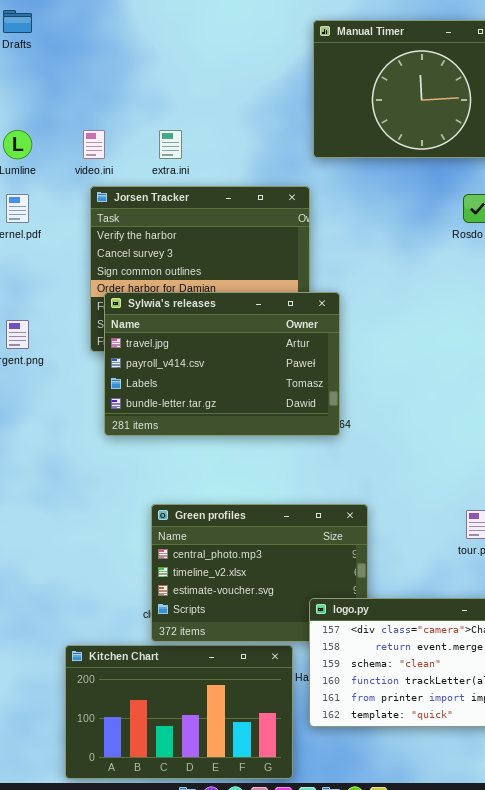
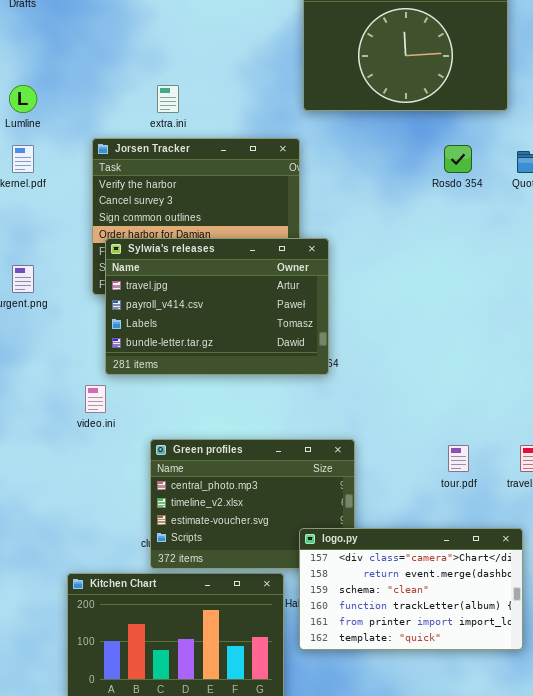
video.ini: [83,130,105,159] -> [85,385,106,413], moved

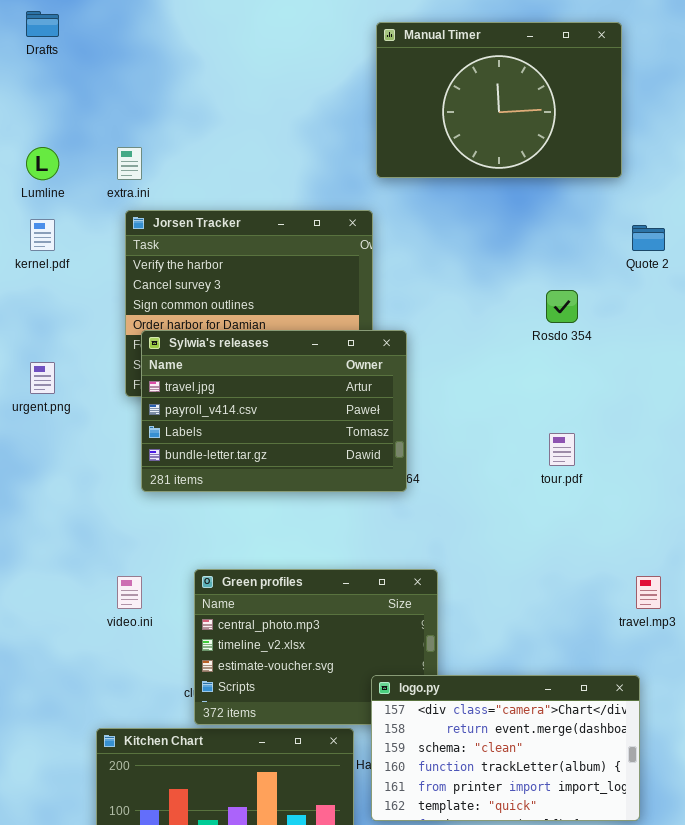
extra.ini: [157,85,179,113] -> [117,147,142,180], moved
Rosdo 354: [444,145,472,173] -> [546,290,578,323], moved
video.ini: [85,385,106,413] -> [117,576,142,609], moved
tour.pdf: [448,445,469,472] -> [549,433,575,466], moved

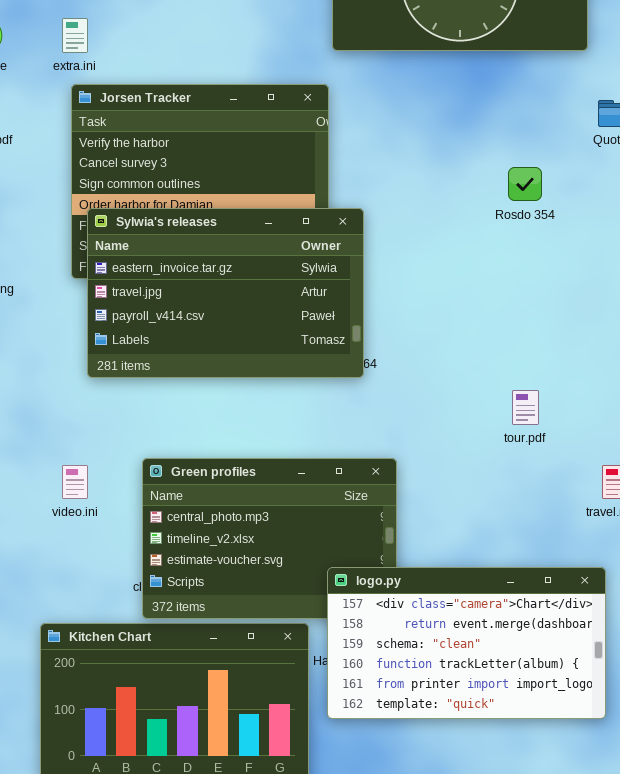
Sylwia's releases: [141,330,407,492] -> [87,208,364,378], scrolled up 1 row
tour.pdf: [549,433,575,466] -> [512,390,539,425], moved

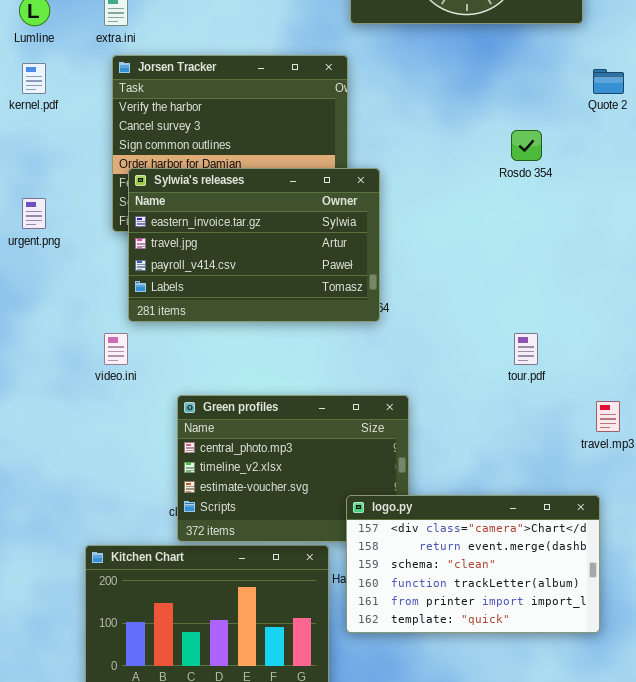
video.ini: [62,465,88,499] -> [104,333,128,365], moved

